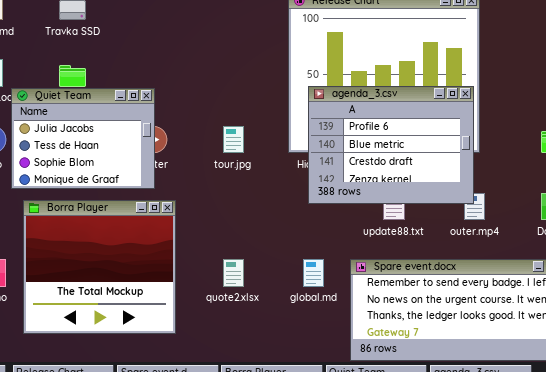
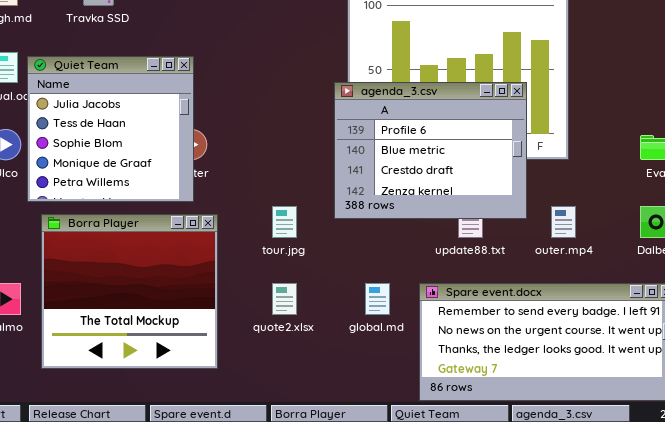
agenda_3.csv: [308,86,474,204] -> [334,82,527,219], moved
Quiet Team: [11,88,155,189] -> [27,56,194,202], resized
tour.jpg: [223,126,244,153] -> [272,206,297,238], moved

